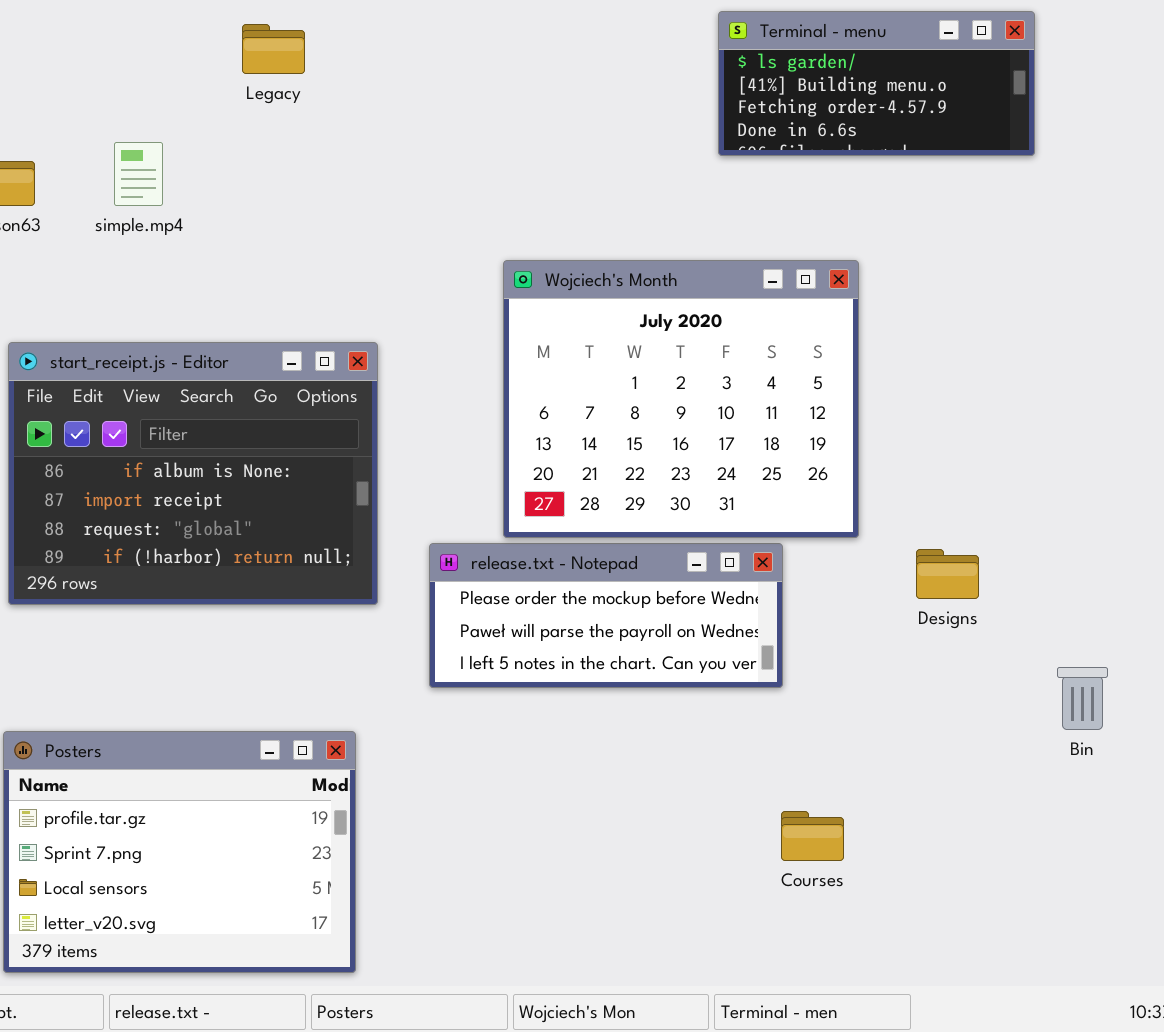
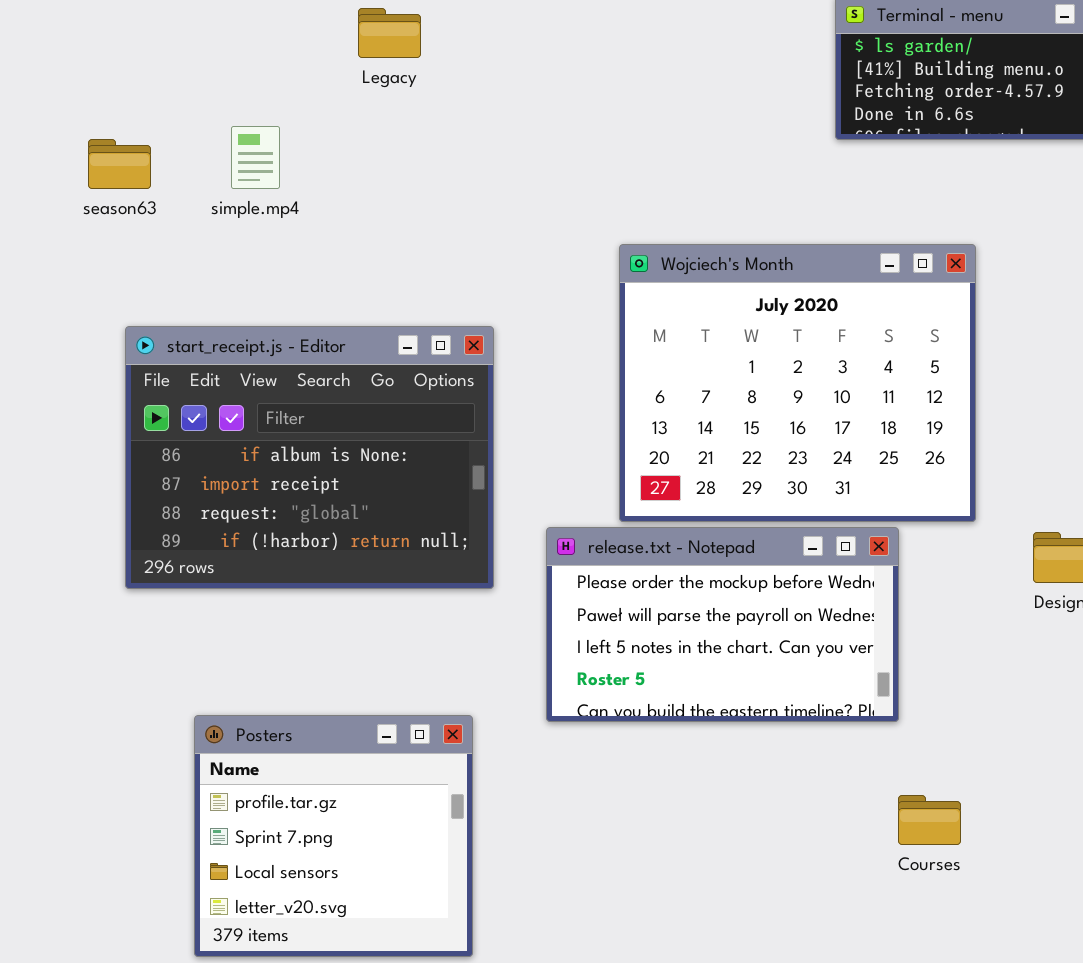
release.txt - Notepad: [429,543,783,688] -> [546,527,899,722], resized
Posters: [3,731,356,973] -> [194,715,473,957], resized

